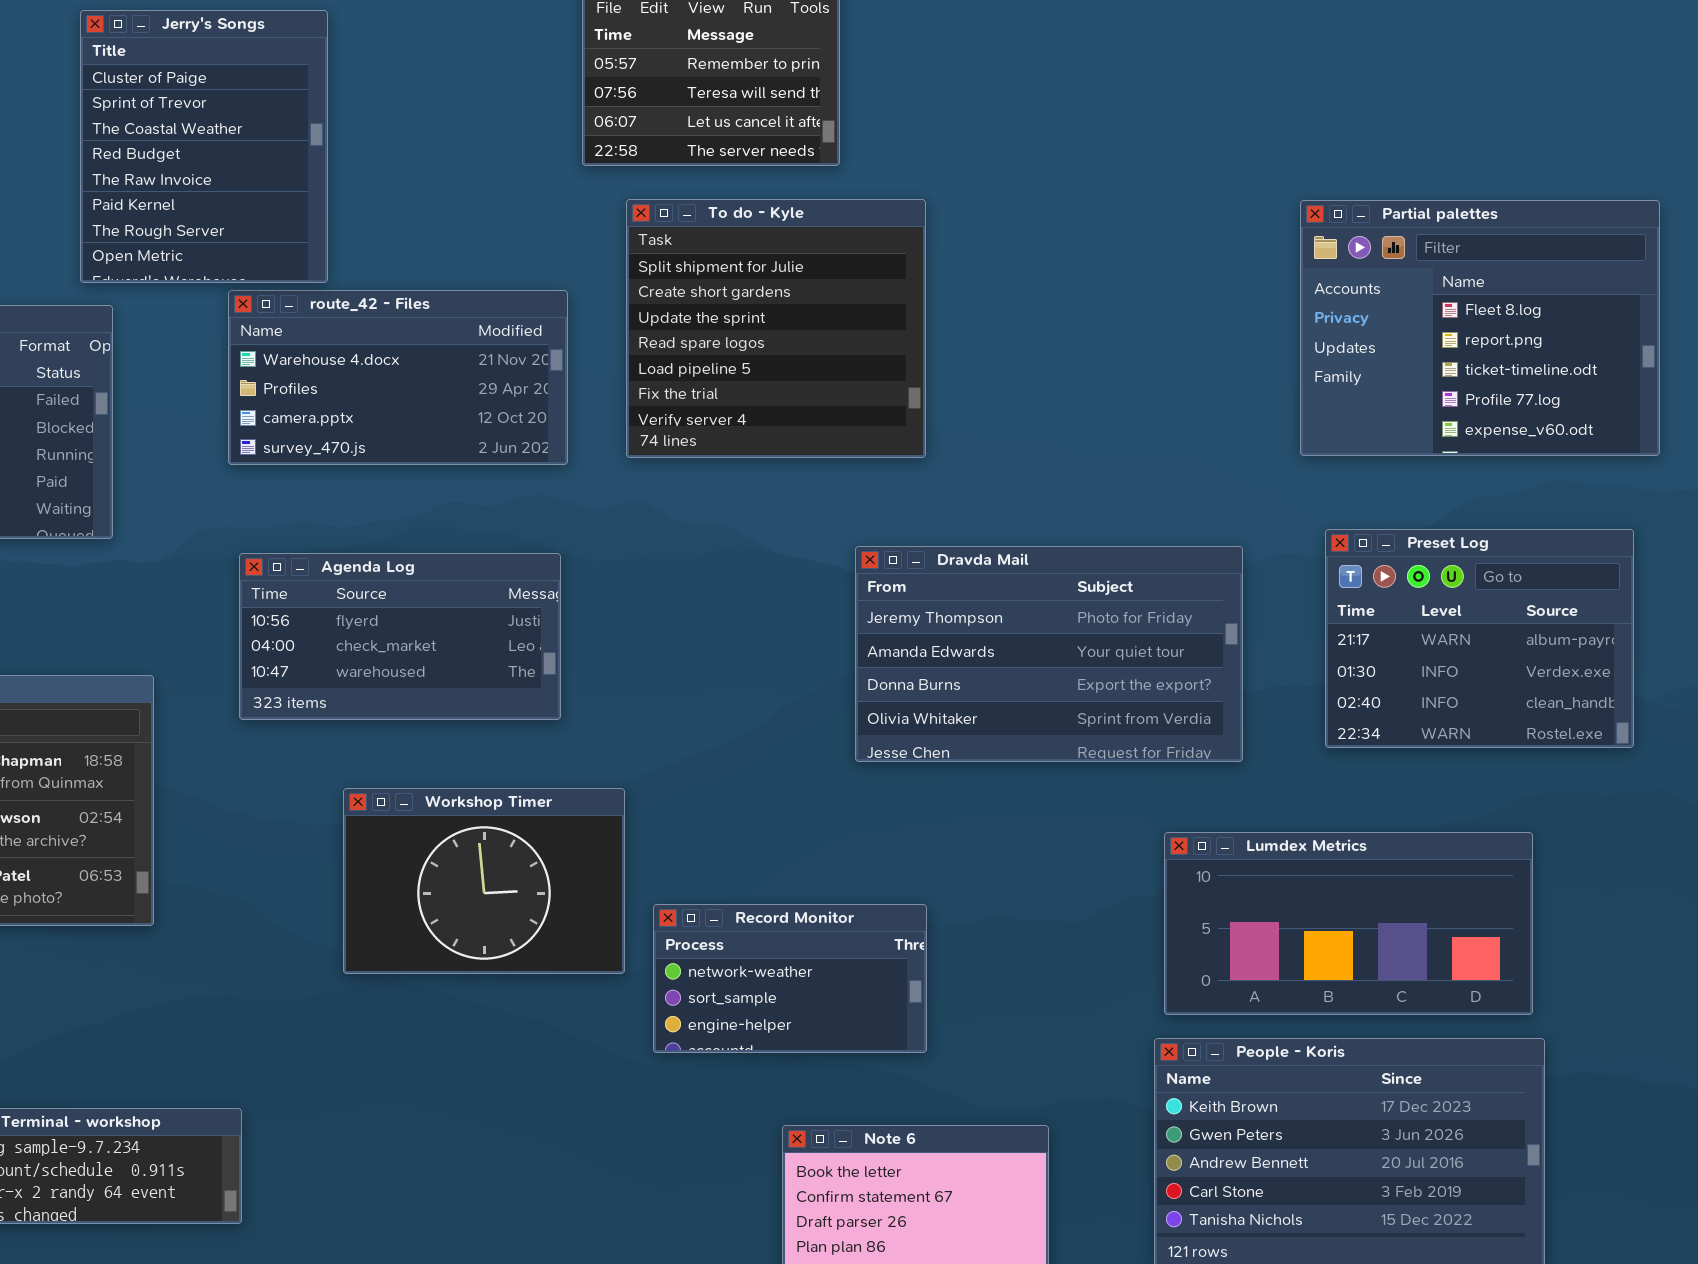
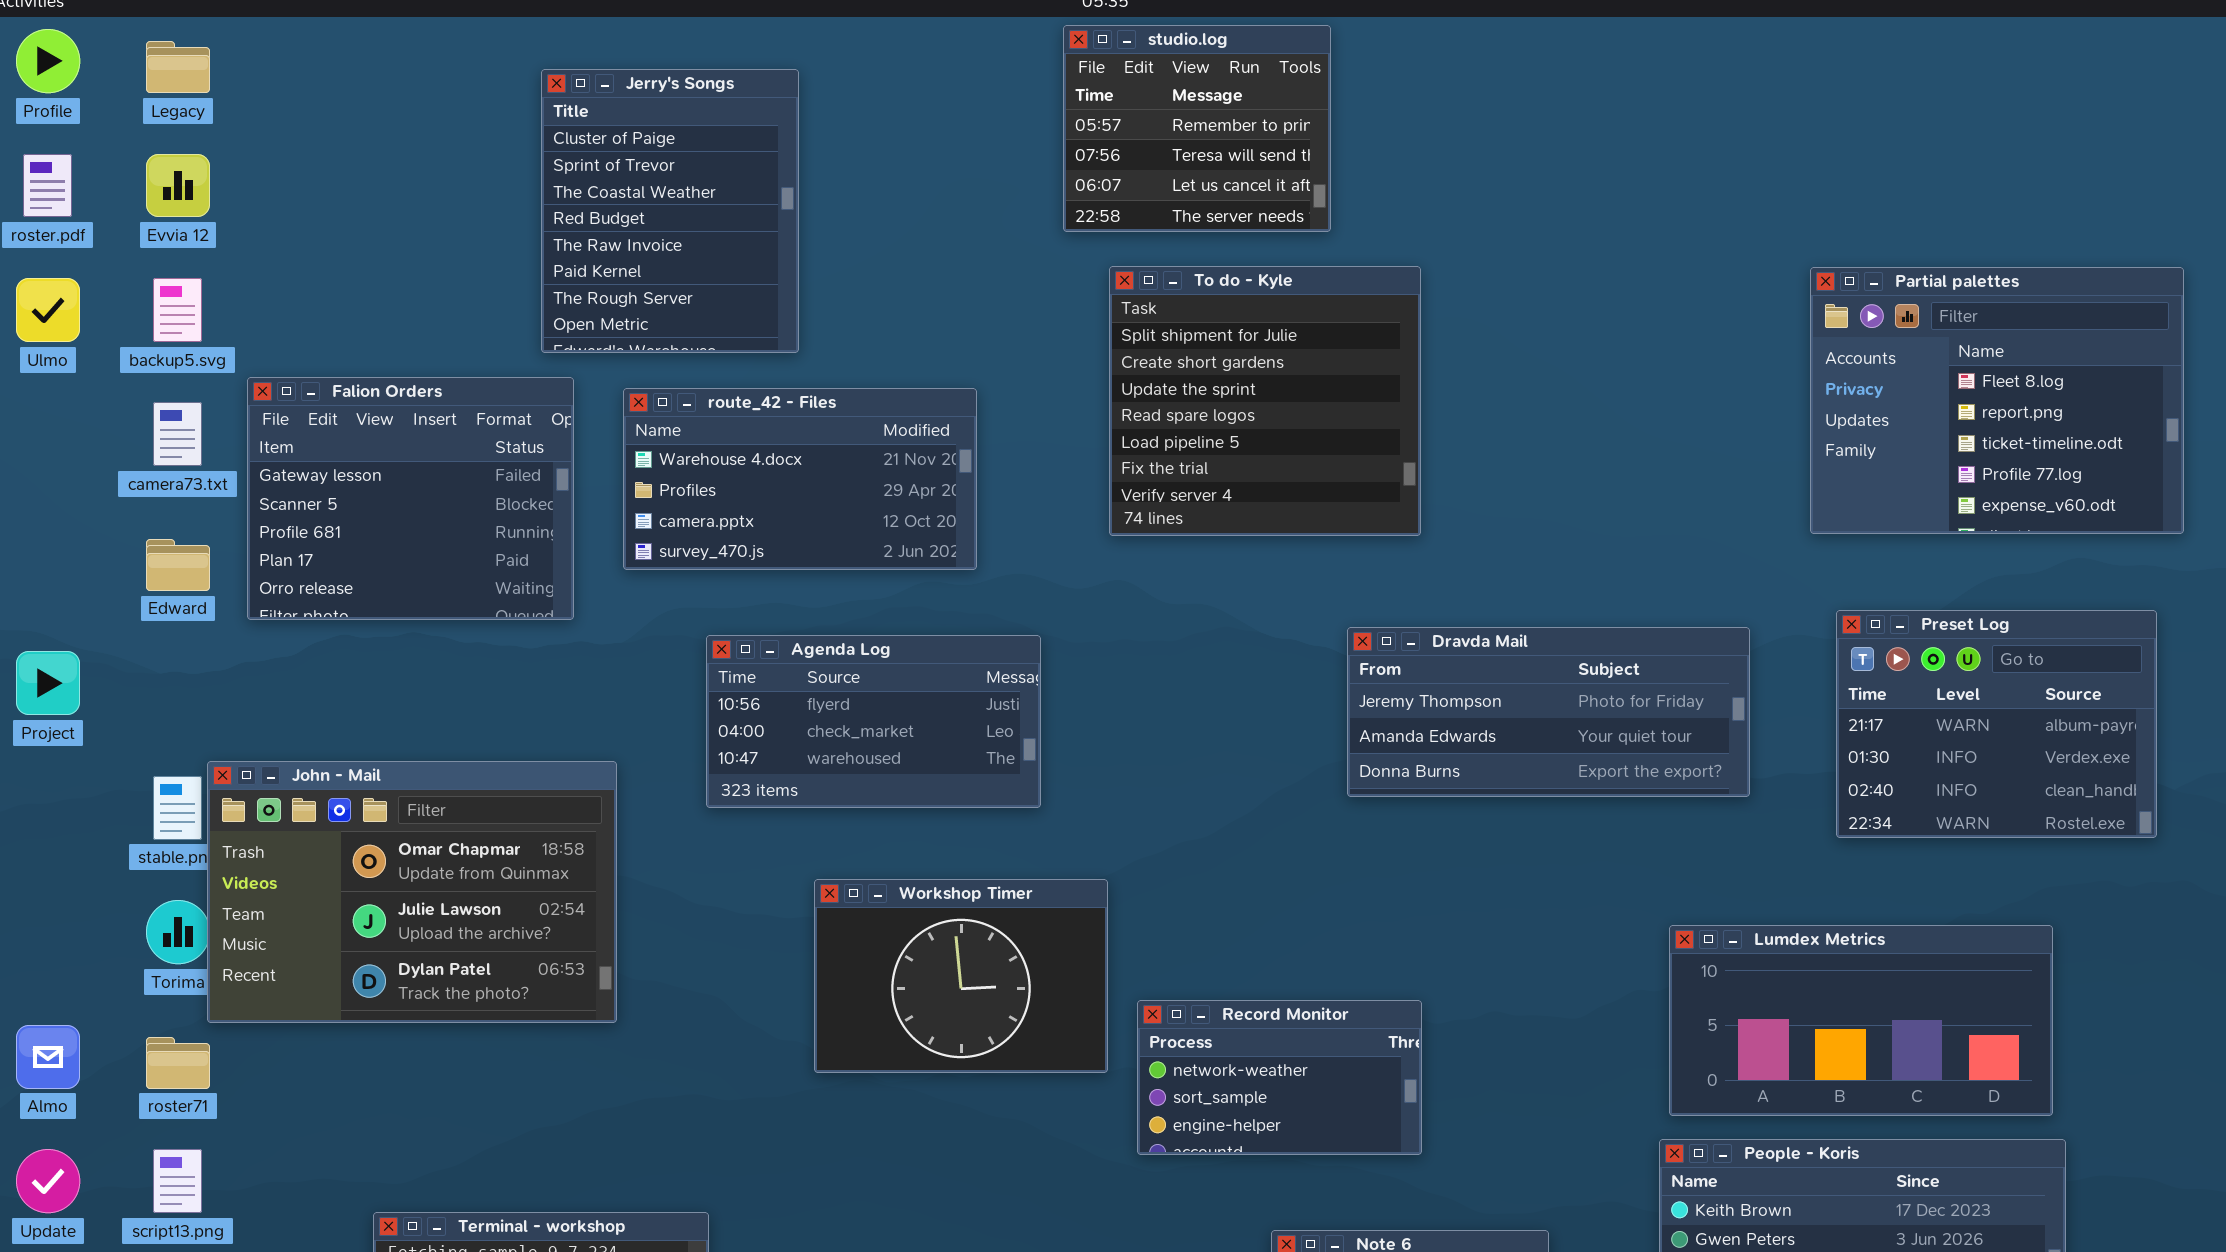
route_42 - Files: [228,290,568,465] -> [623,388,977,570], moved
Dravda Mail: [855,546,1243,762] -> [1347,627,1750,797], resized

